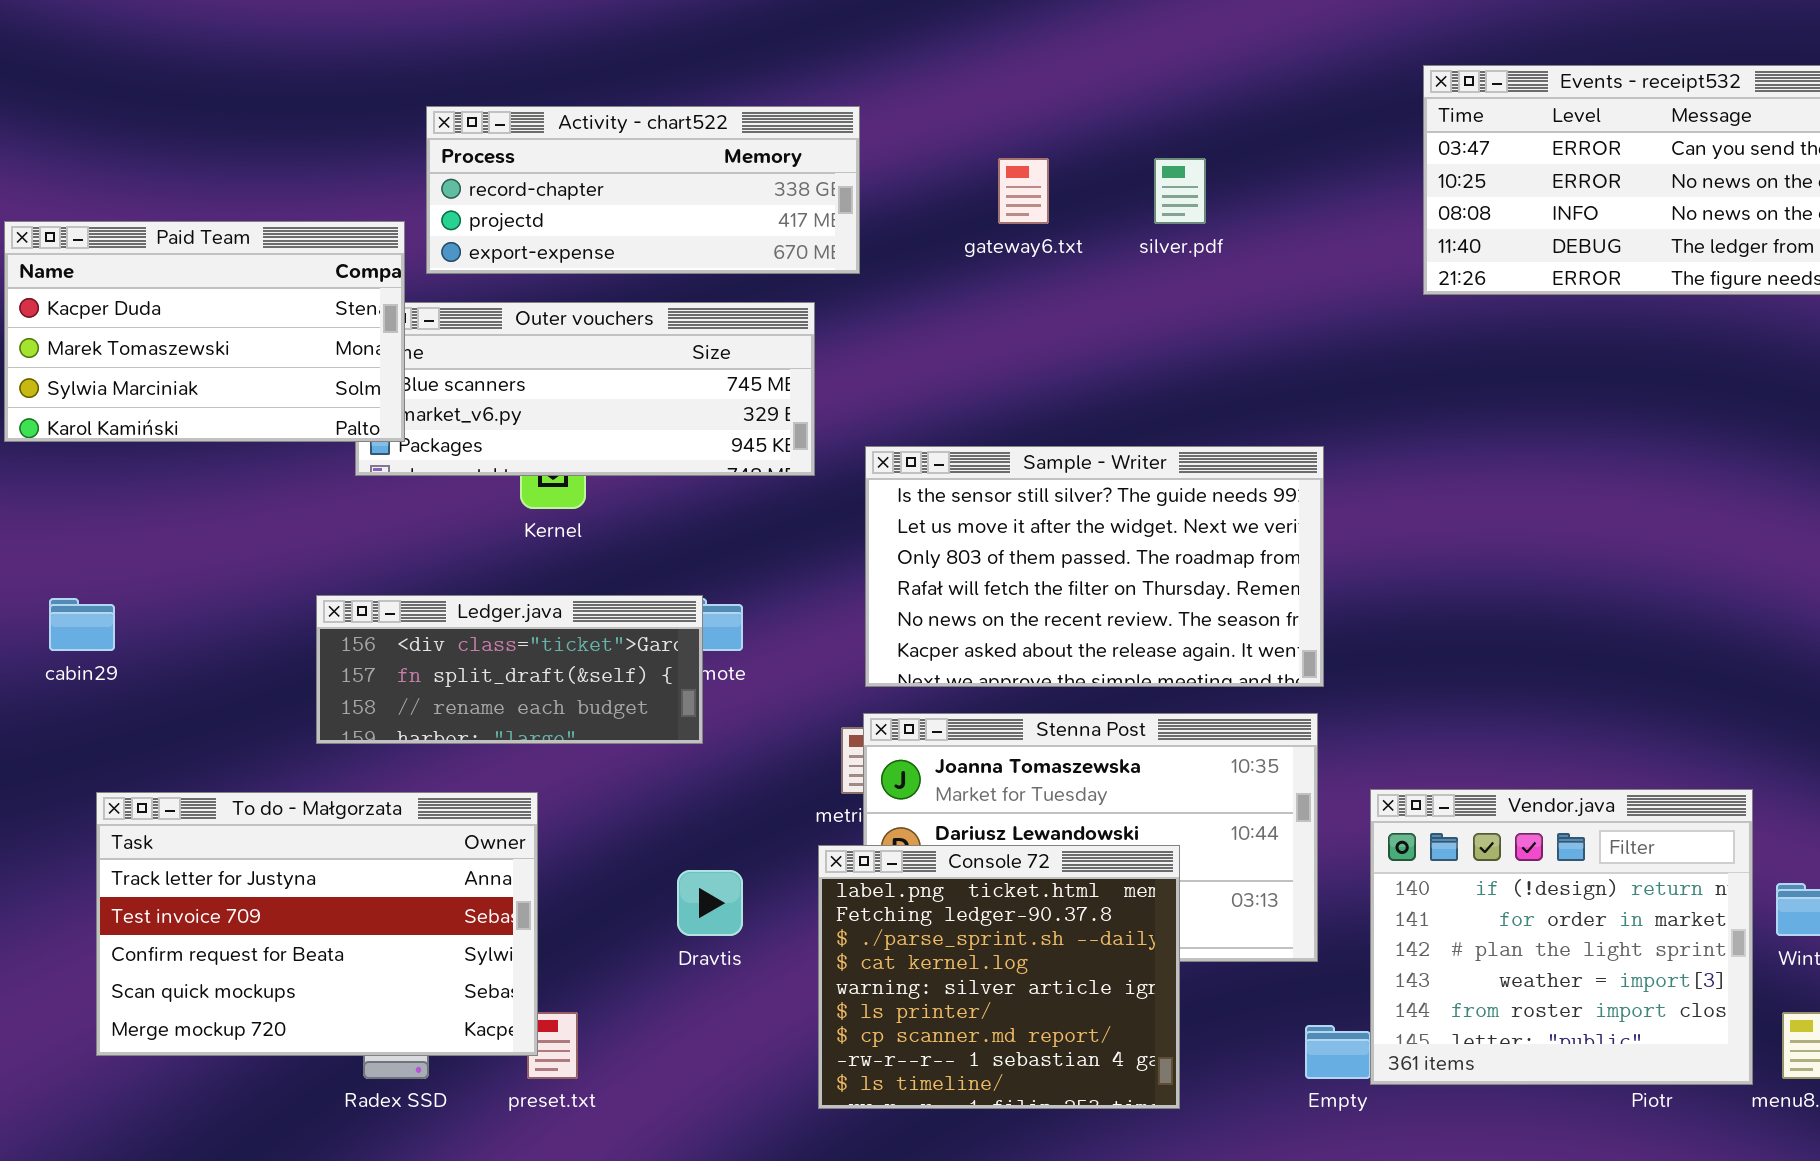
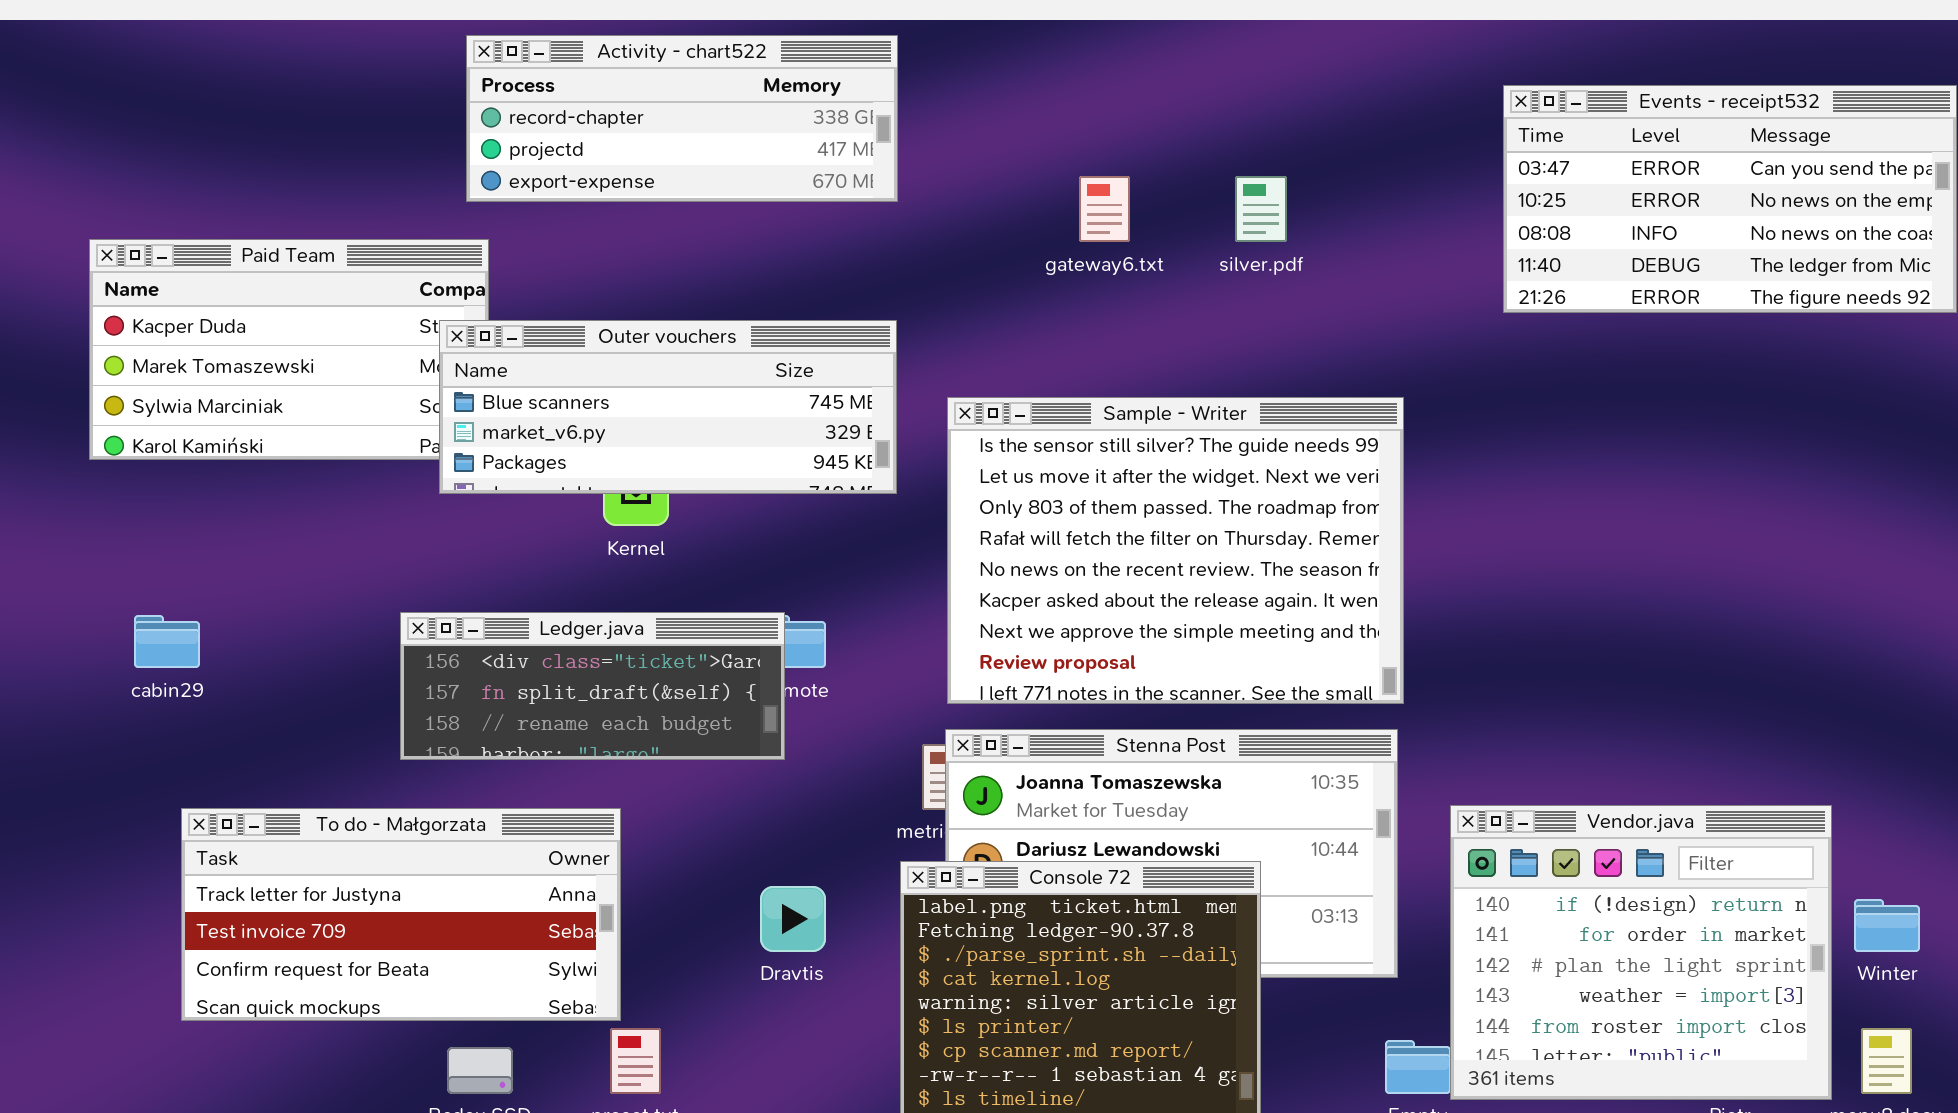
Activity - chart522: [426,106,860,274] -> [466,35,898,202], moved
Outer vouchers: [355,302,815,476] -> [439,320,897,494], raised
Sample - Writer: [865,446,1324,687] -> [947,397,1404,704], resized
To do - Małgorzata: [96,792,538,1056] -> [181,808,621,1021], resized

